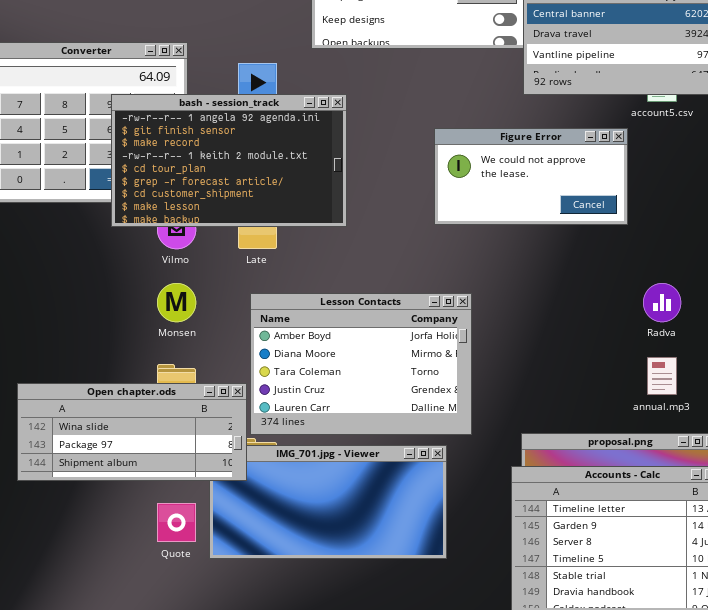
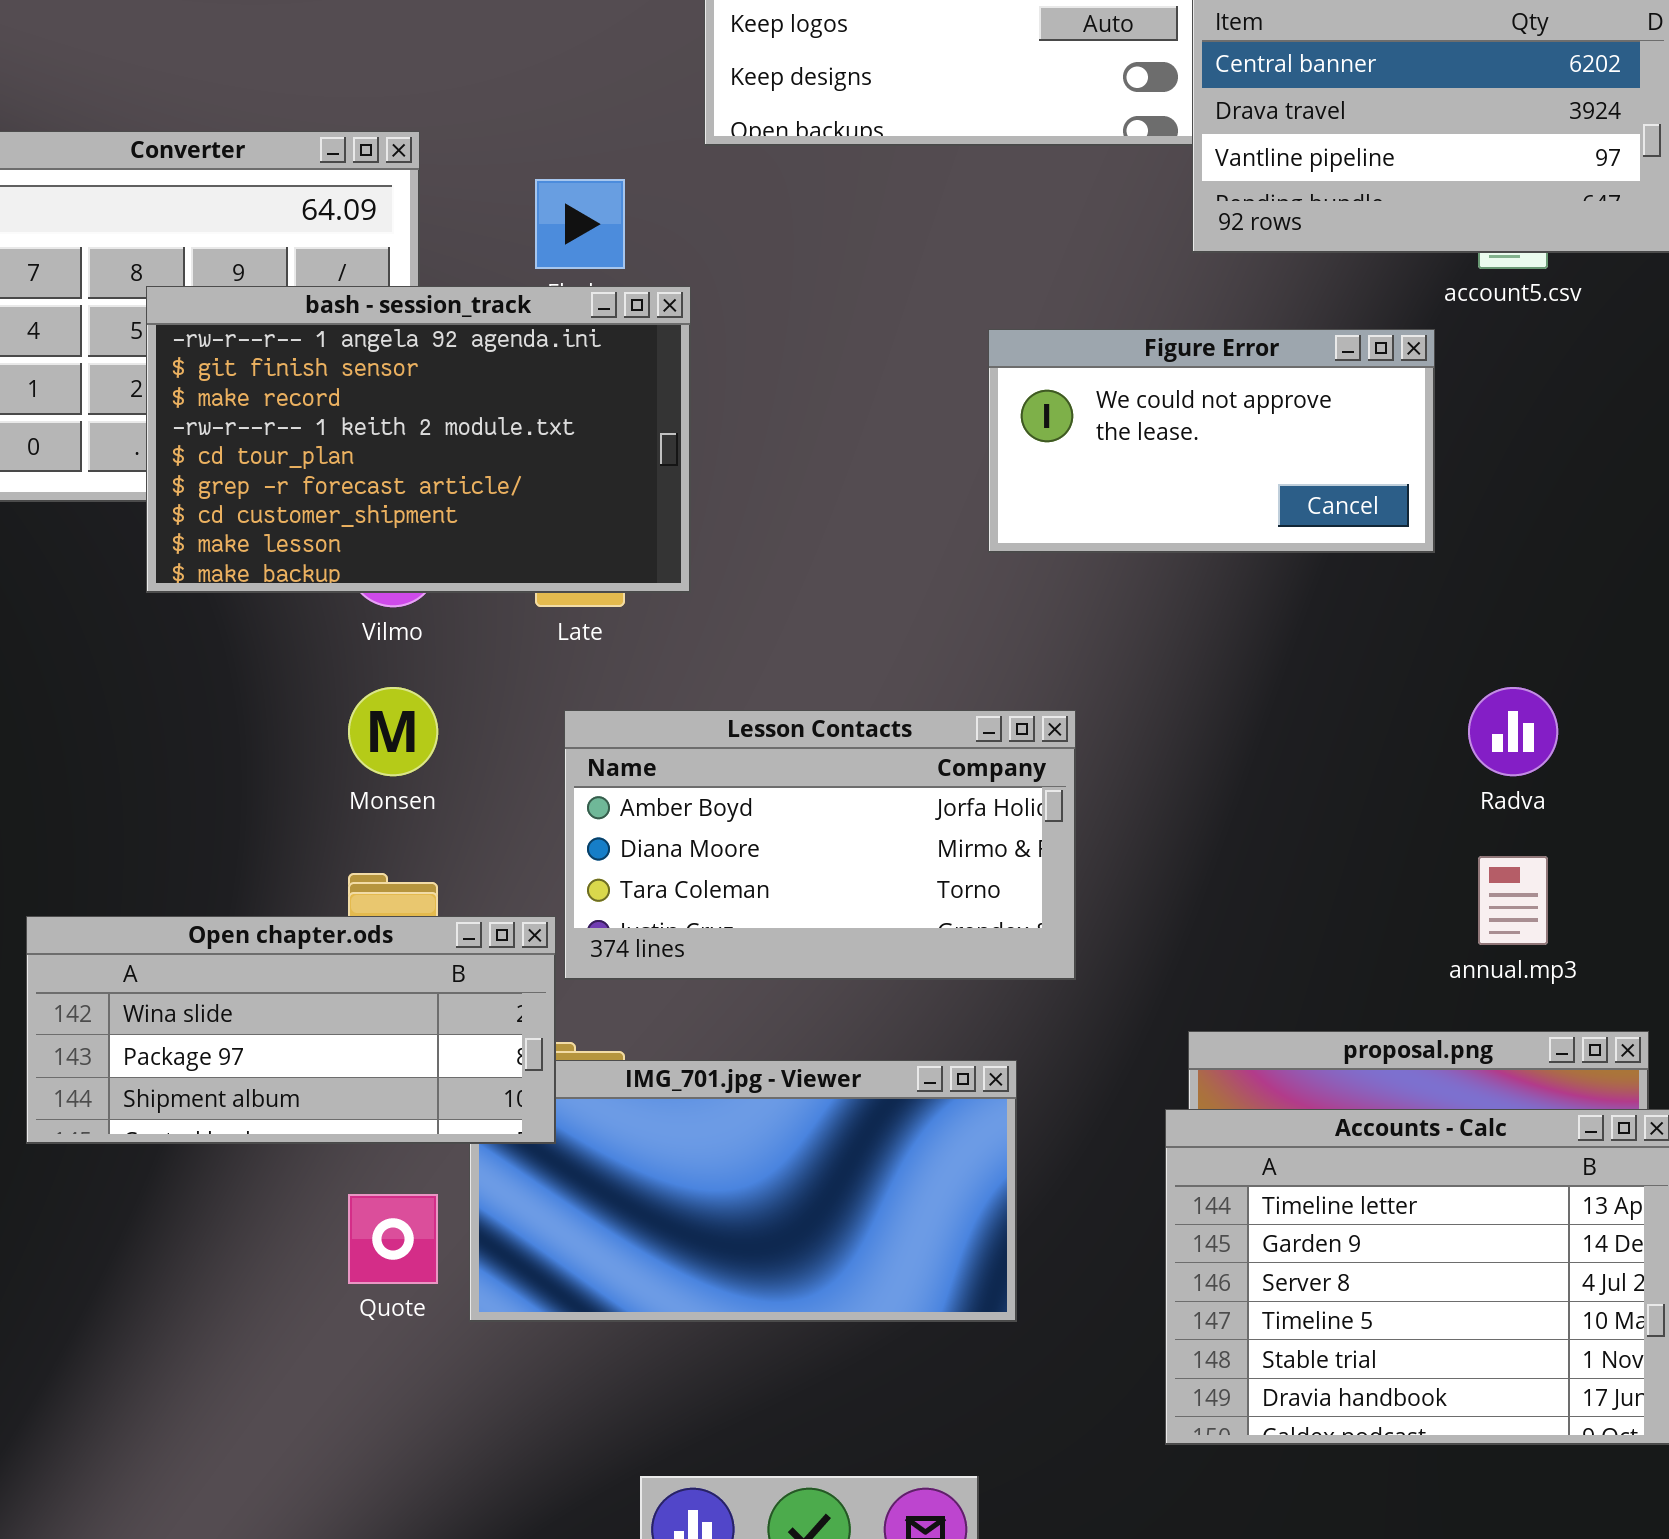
bash - session_track: [111,94,347,227] -> [146,286,691,593], moved
Lesson Contacts: [250,293,472,435] -> [564,710,1076,980], resized

